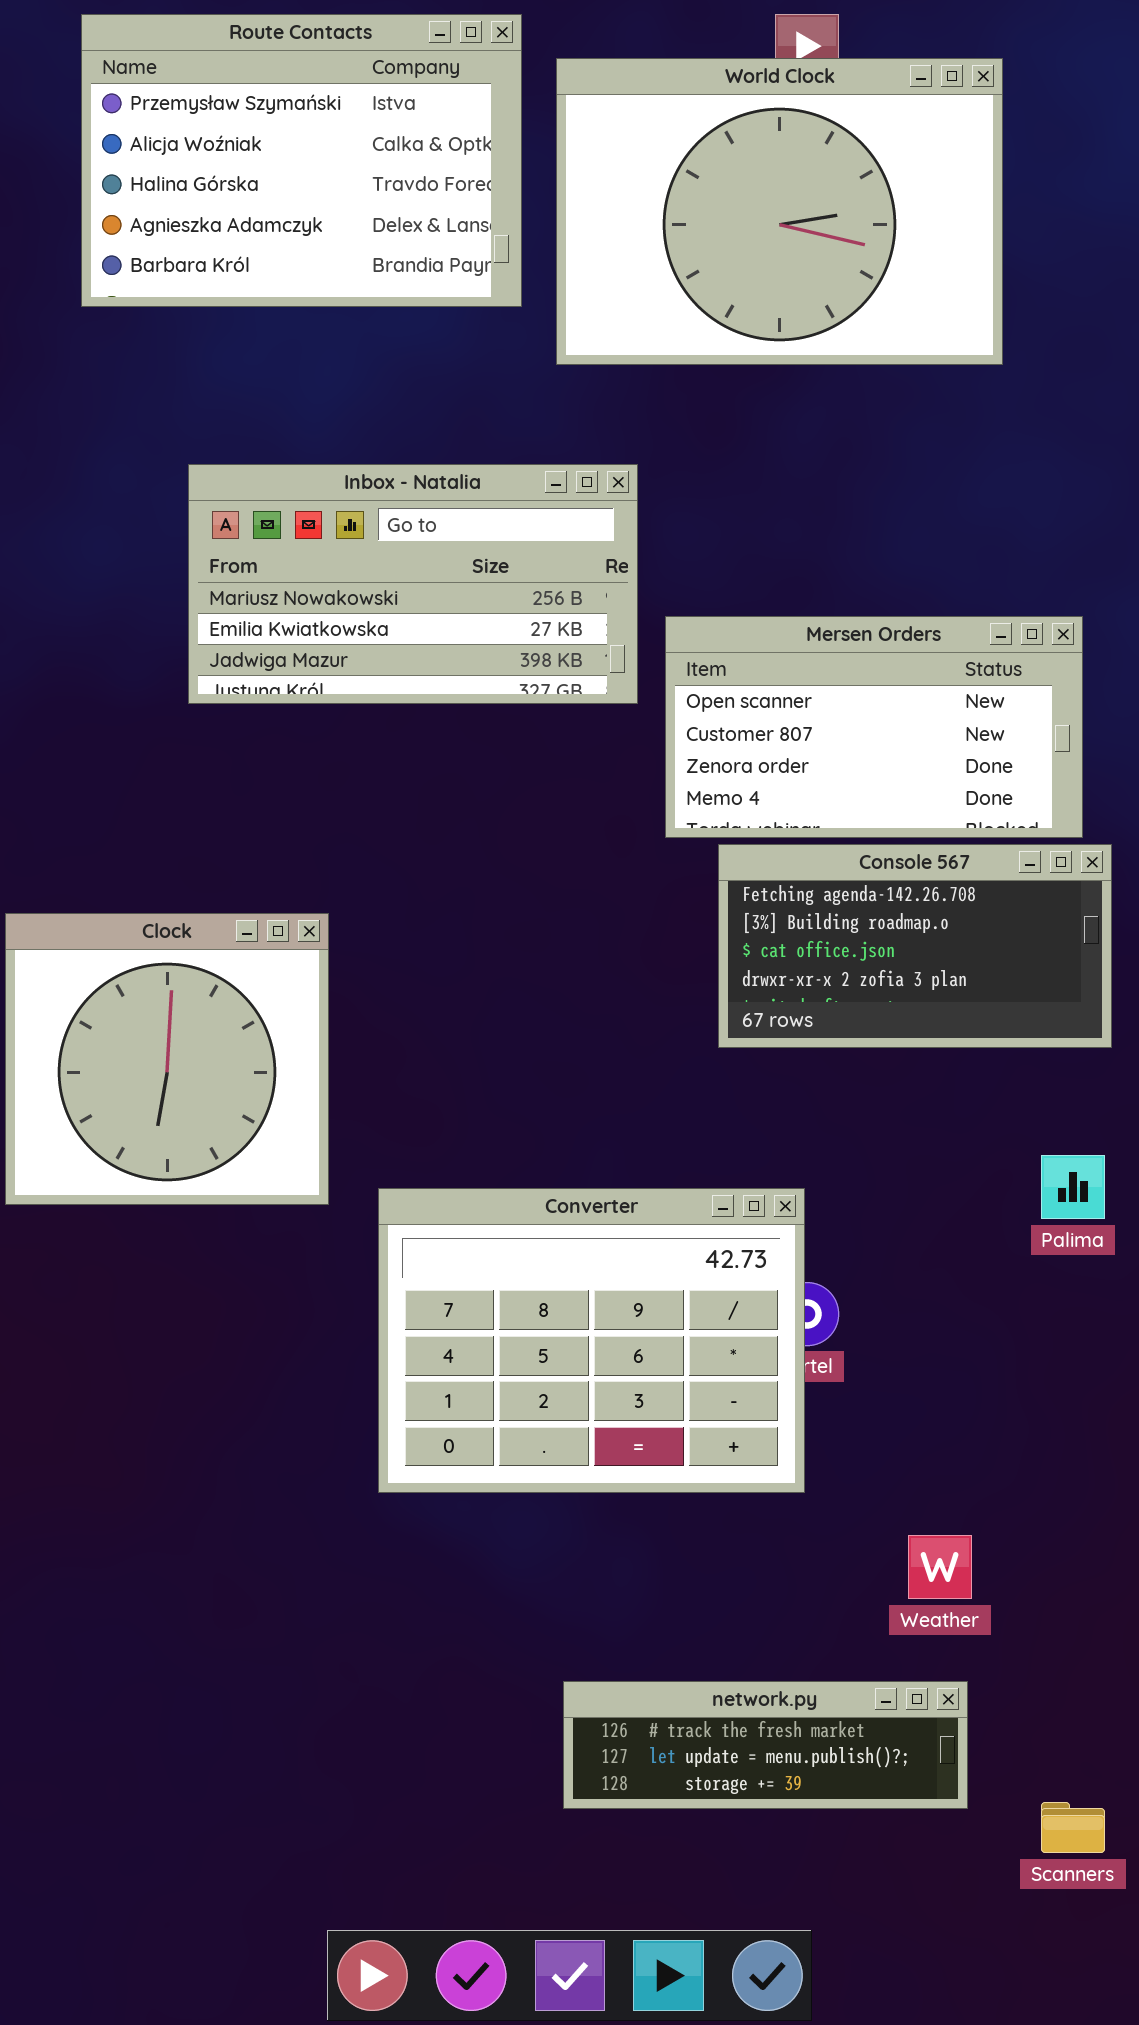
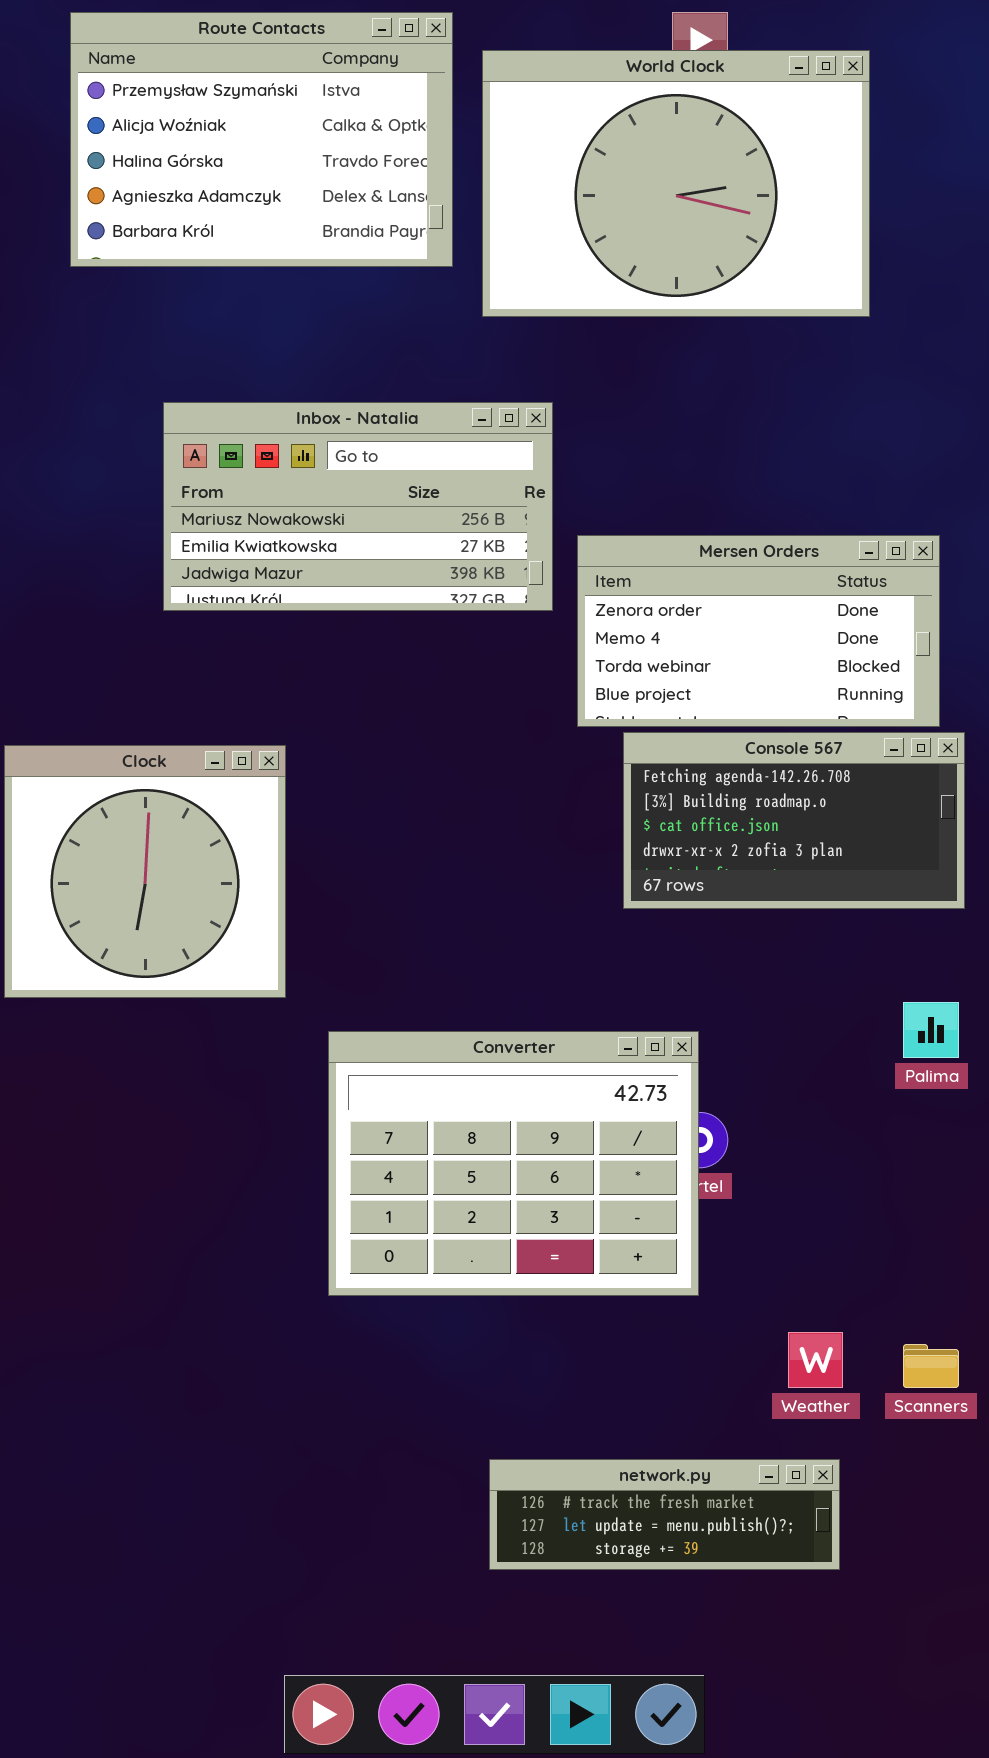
Mersen Orders: [665,616,1083,838] -> [577,535,940,727], scrolled down 2 rows
Clock: [5,913,329,1205] -> [4,745,286,998], moved
Scanners: [1041,1802,1105,1853] -> [903,1344,959,1388], moved

